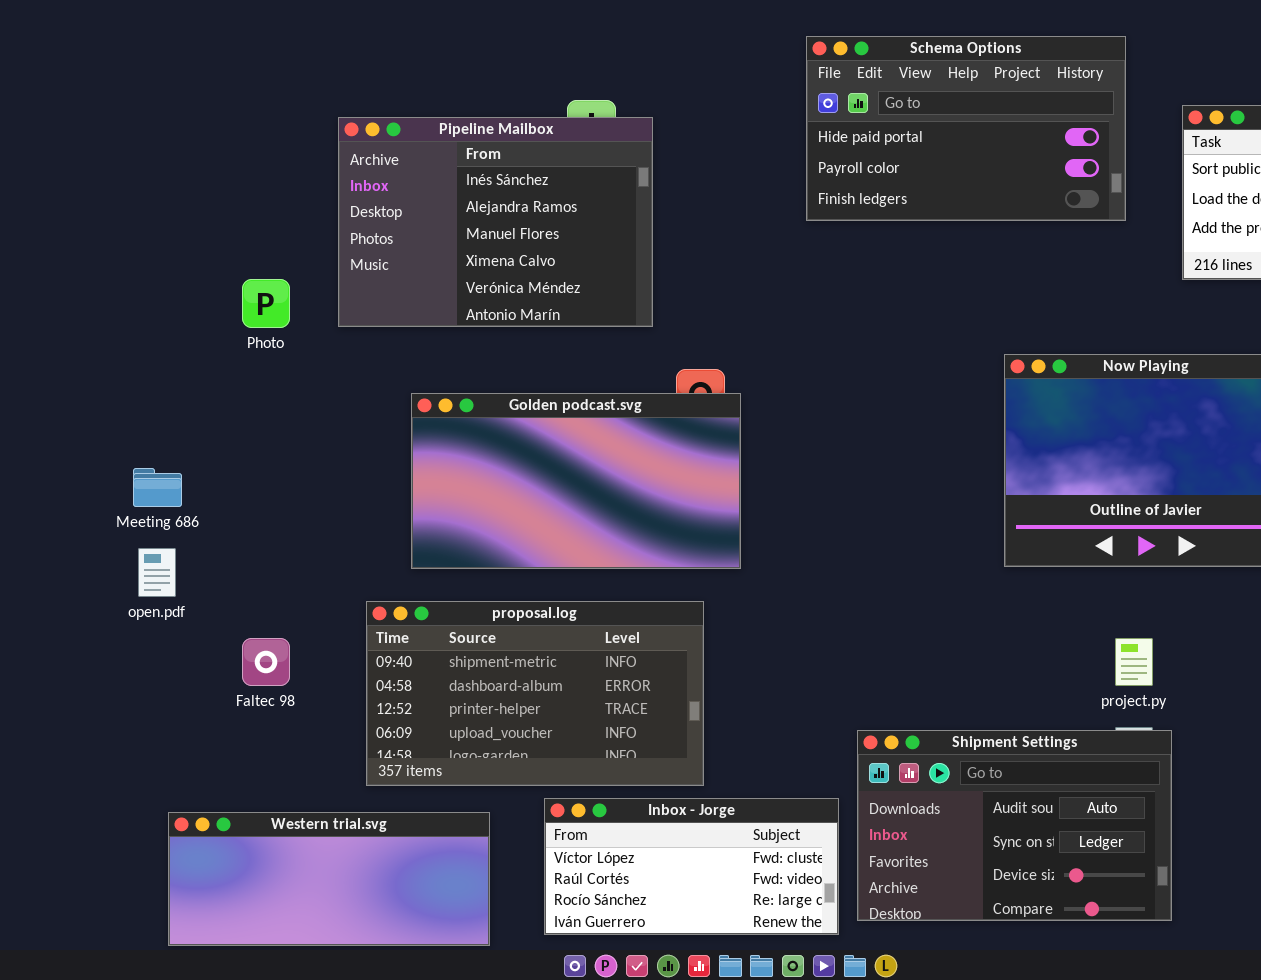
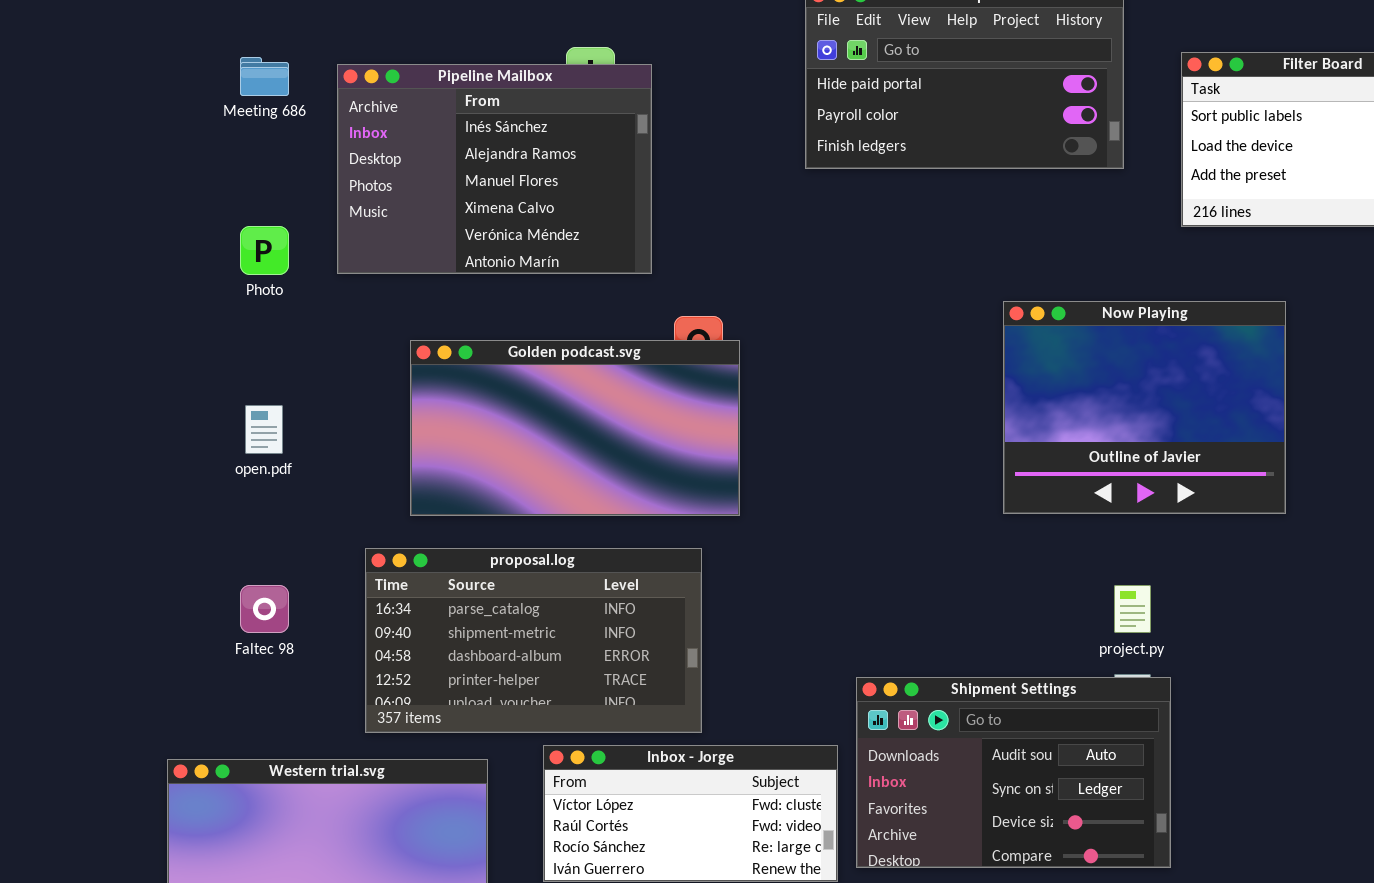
Meeting 686: [133,468,182,507] -> [240,57,289,96], moved
open.pdf: [138,548,176,597] -> [245,405,283,454], moved
proposal.log: [366,601,704,786] -> [365,548,702,733], scrolled up 1 row

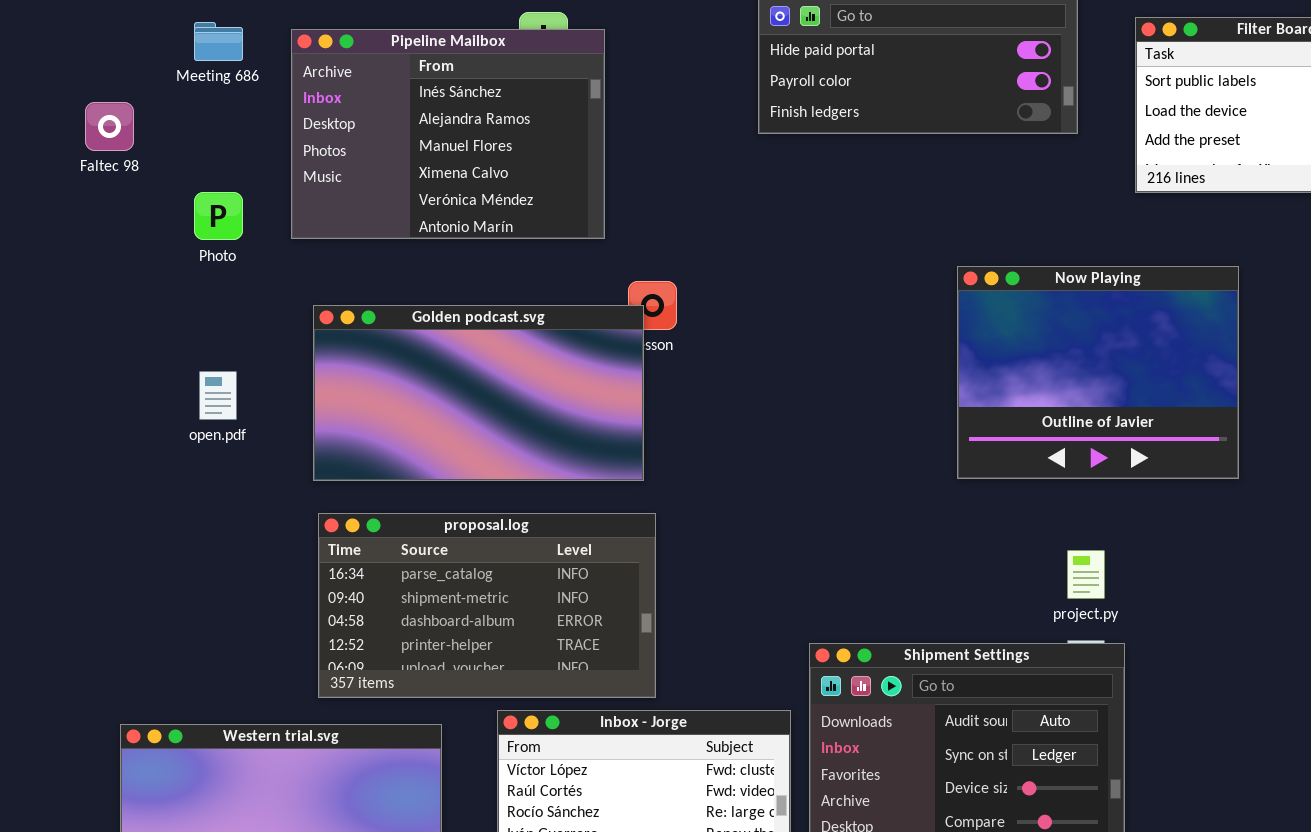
Golden podcast.svg: [410,340,740,516] -> [313,305,644,481], moved
Faltec 98: [240,585,289,633] -> [85,102,134,151], moved

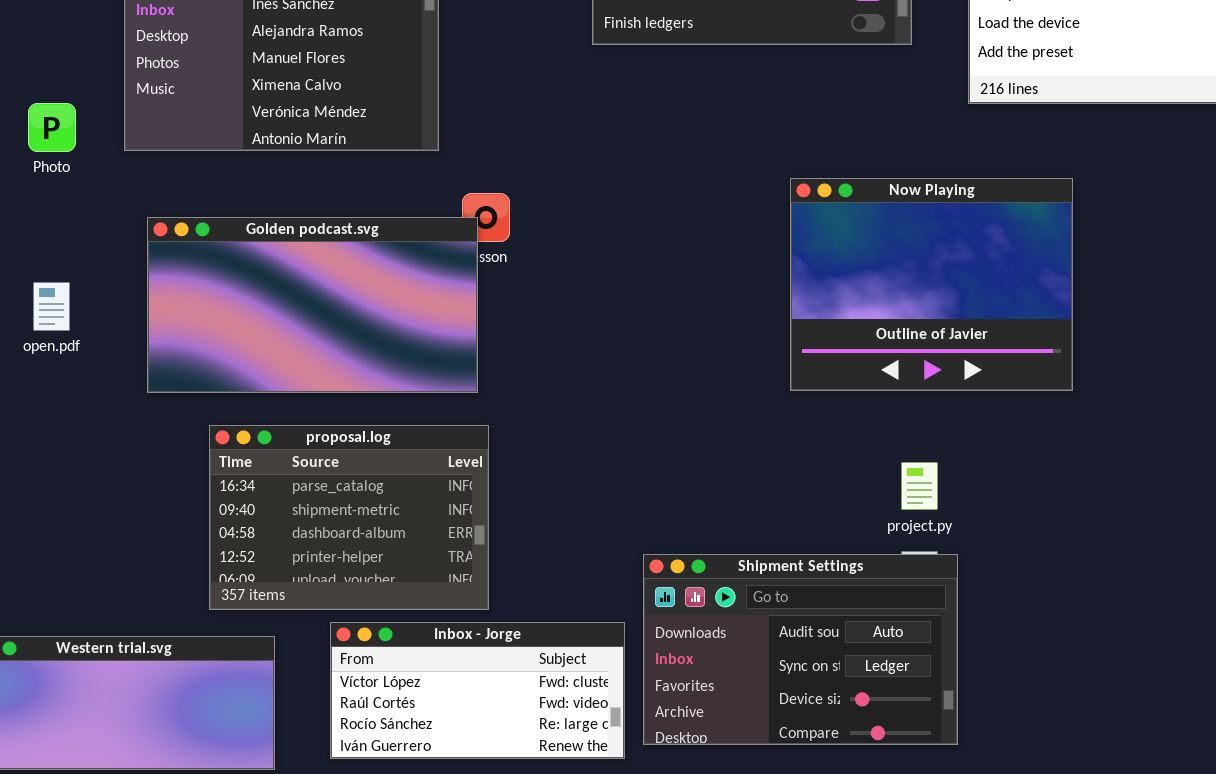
proposal.log: [318,513,656,698] -> [209,425,489,610], resized

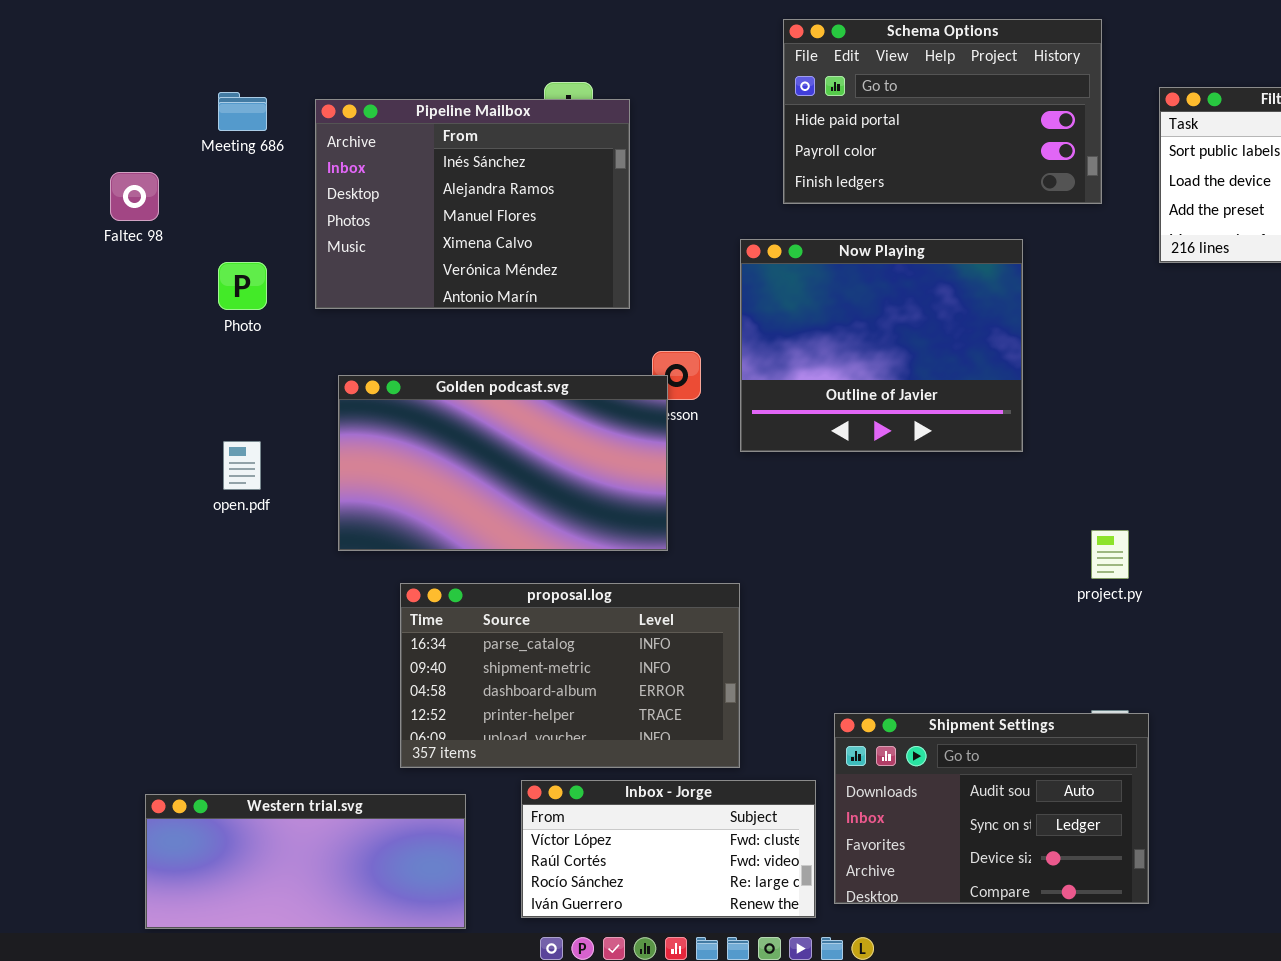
Now Playing: [790,178,1073,391] -> [740,239,1023,452], moved
proposal.log: [209,425,489,610] -> [400,583,740,768], resized
project.py: [901,462,938,510] -> [1091,530,1129,579], moved

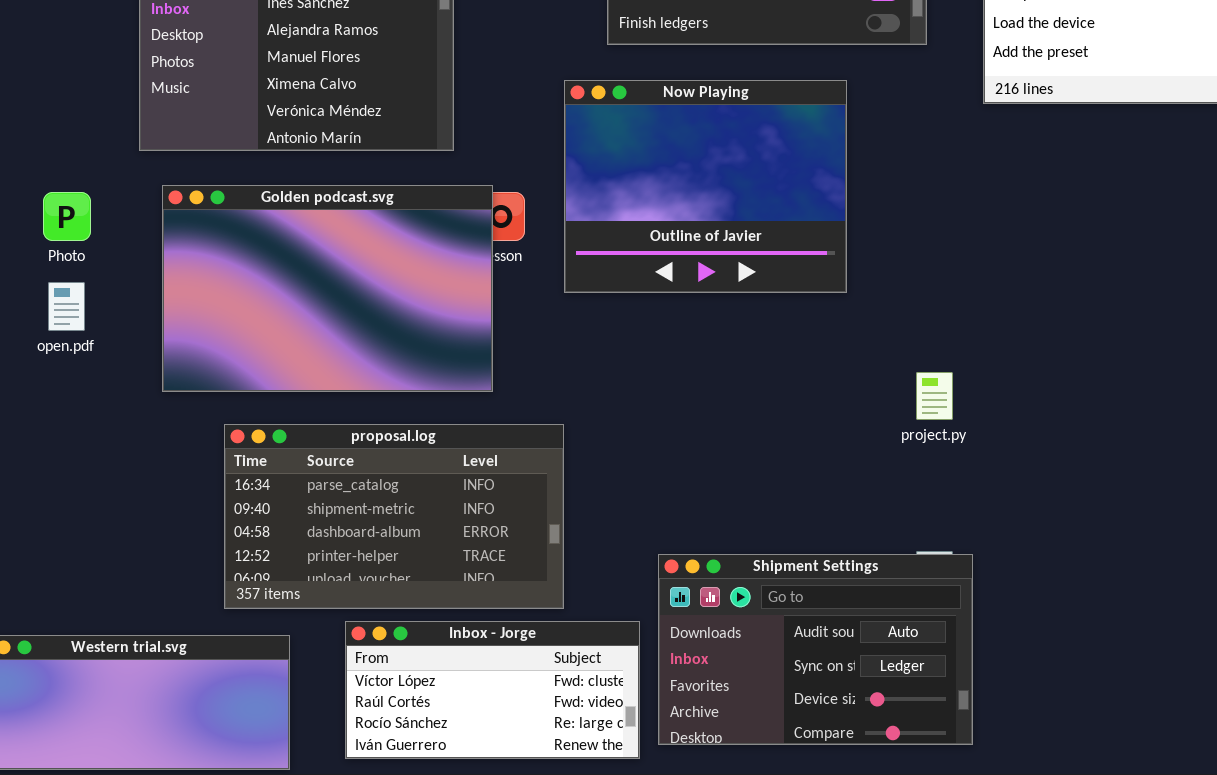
Photo: [218,262,267,310] -> [43,192,91,241], moved
Golden podcast.svg: [338,375,668,551] -> [162,185,493,392], resized

